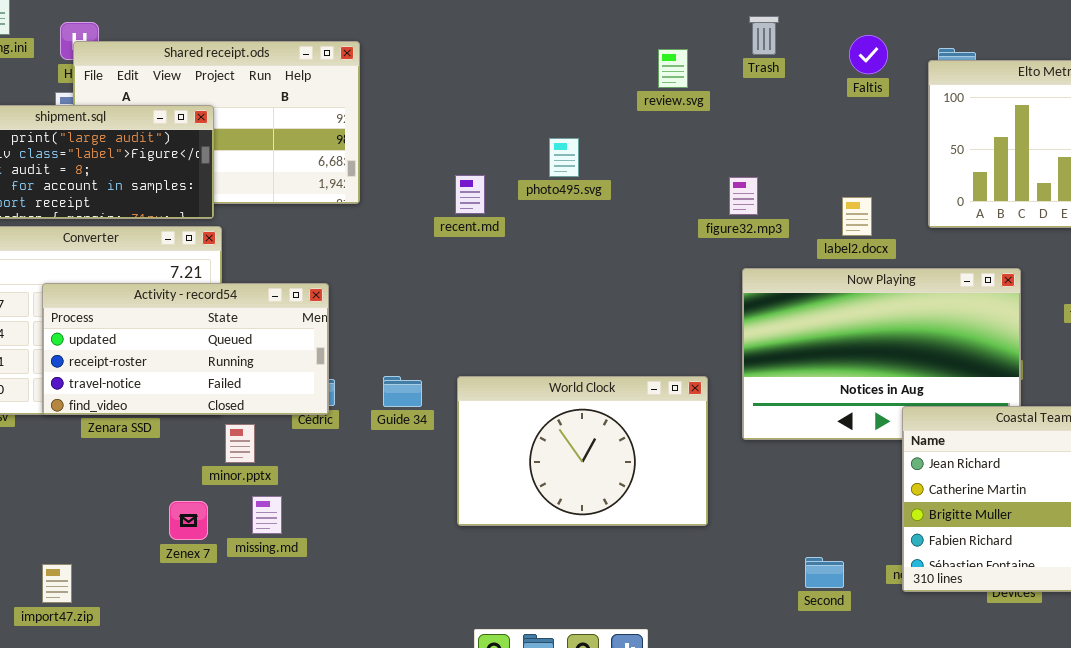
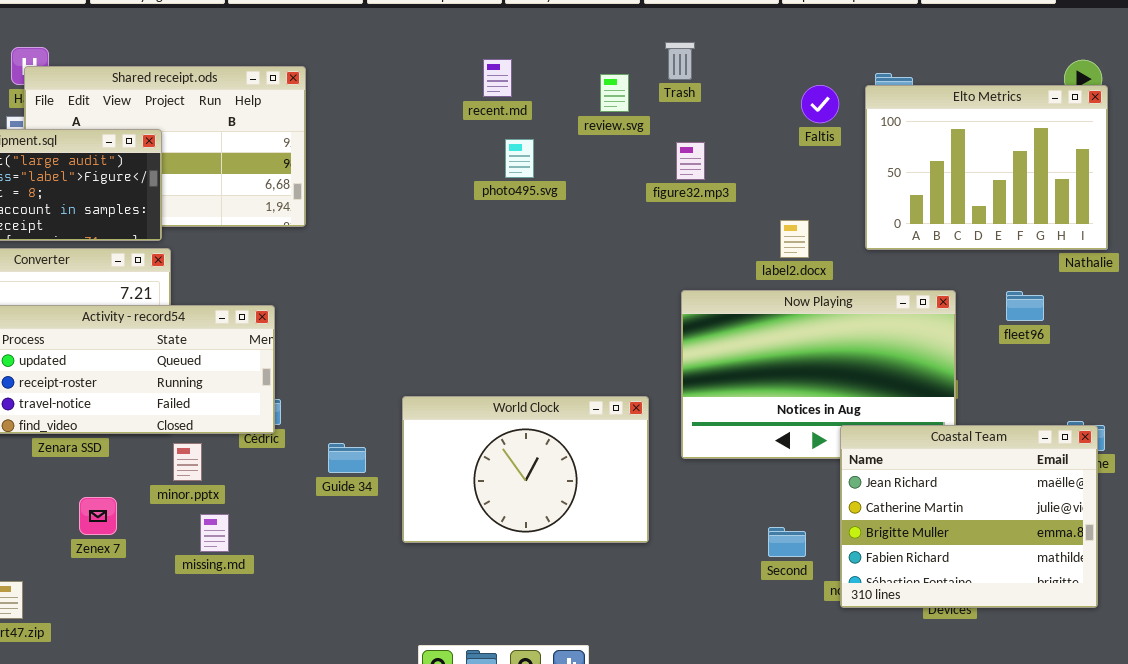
Trash: [749,16,779,55] -> [665,42,695,80], moved
Faltis: [849,35,888,74] -> [801,85,839,123], moved
photo495.svg: [549,138,579,177] -> [505,139,534,178], moved
recent.md: [455,175,485,214] -> [483,59,512,97], moved
figure32.mp3: [729,177,758,215] -> [676,142,705,180], moved
Guide 34: [383,376,422,407] -> [328,443,366,473], moved
Zenex 7: [169,501,208,540] -> [79,497,117,535], moved
Second: [805,557,844,588] -> [768,527,806,557], moved

